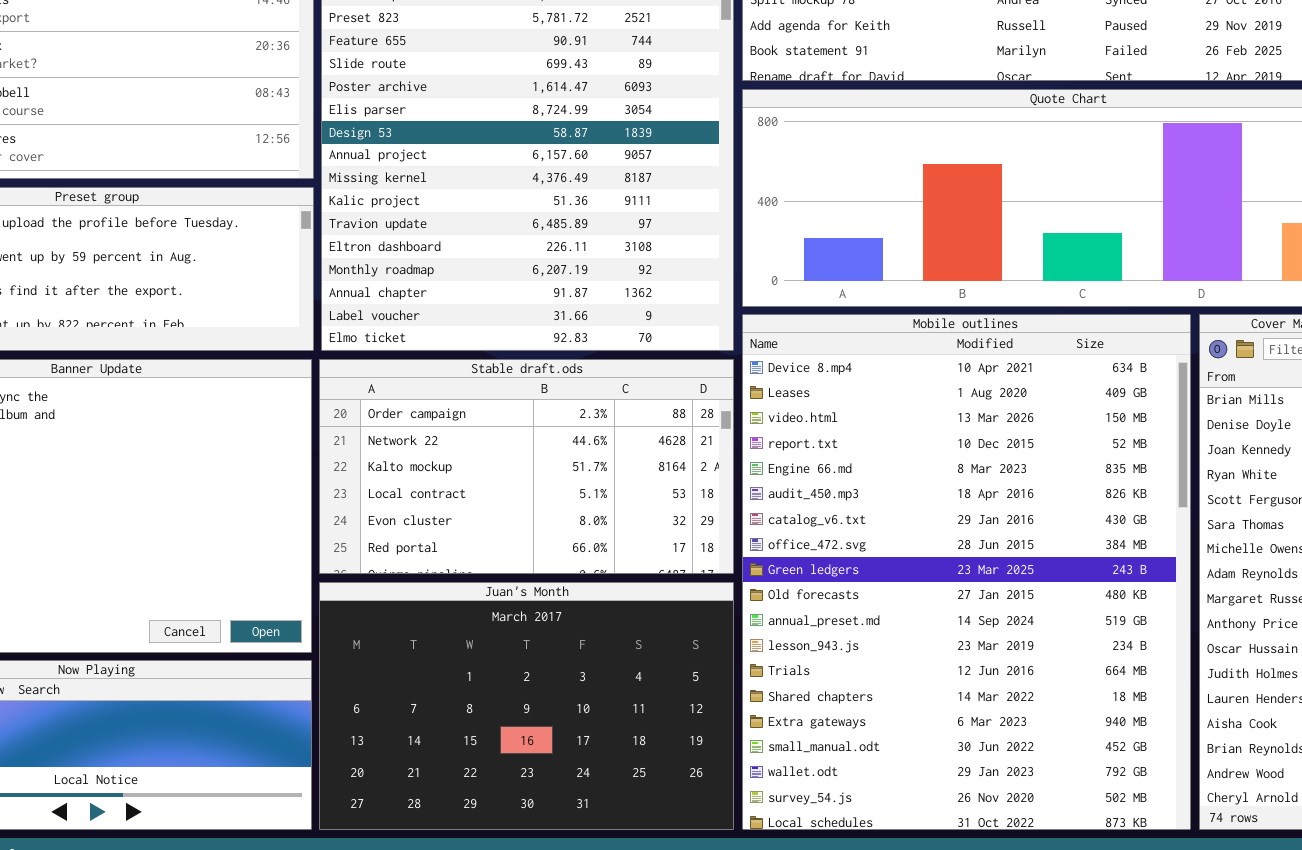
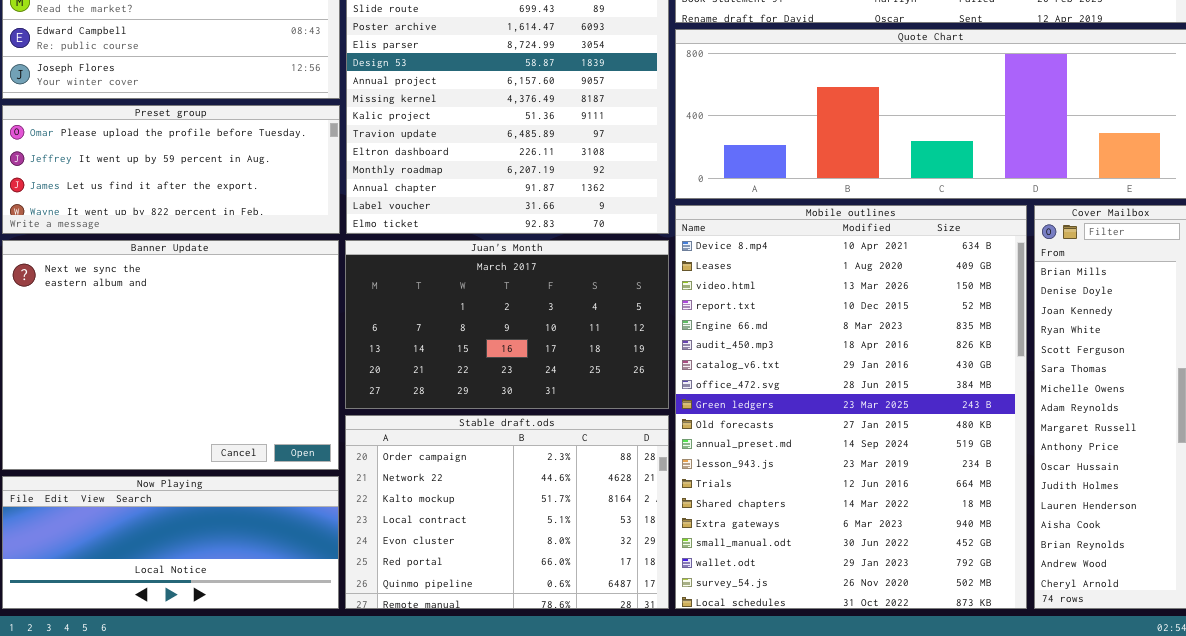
Stable draft.ods: [319,359,734,574] -> [345,415,669,609], moved, resized
Juan's Month: [319,582,734,830] -> [345,240,669,409], moved, resized

